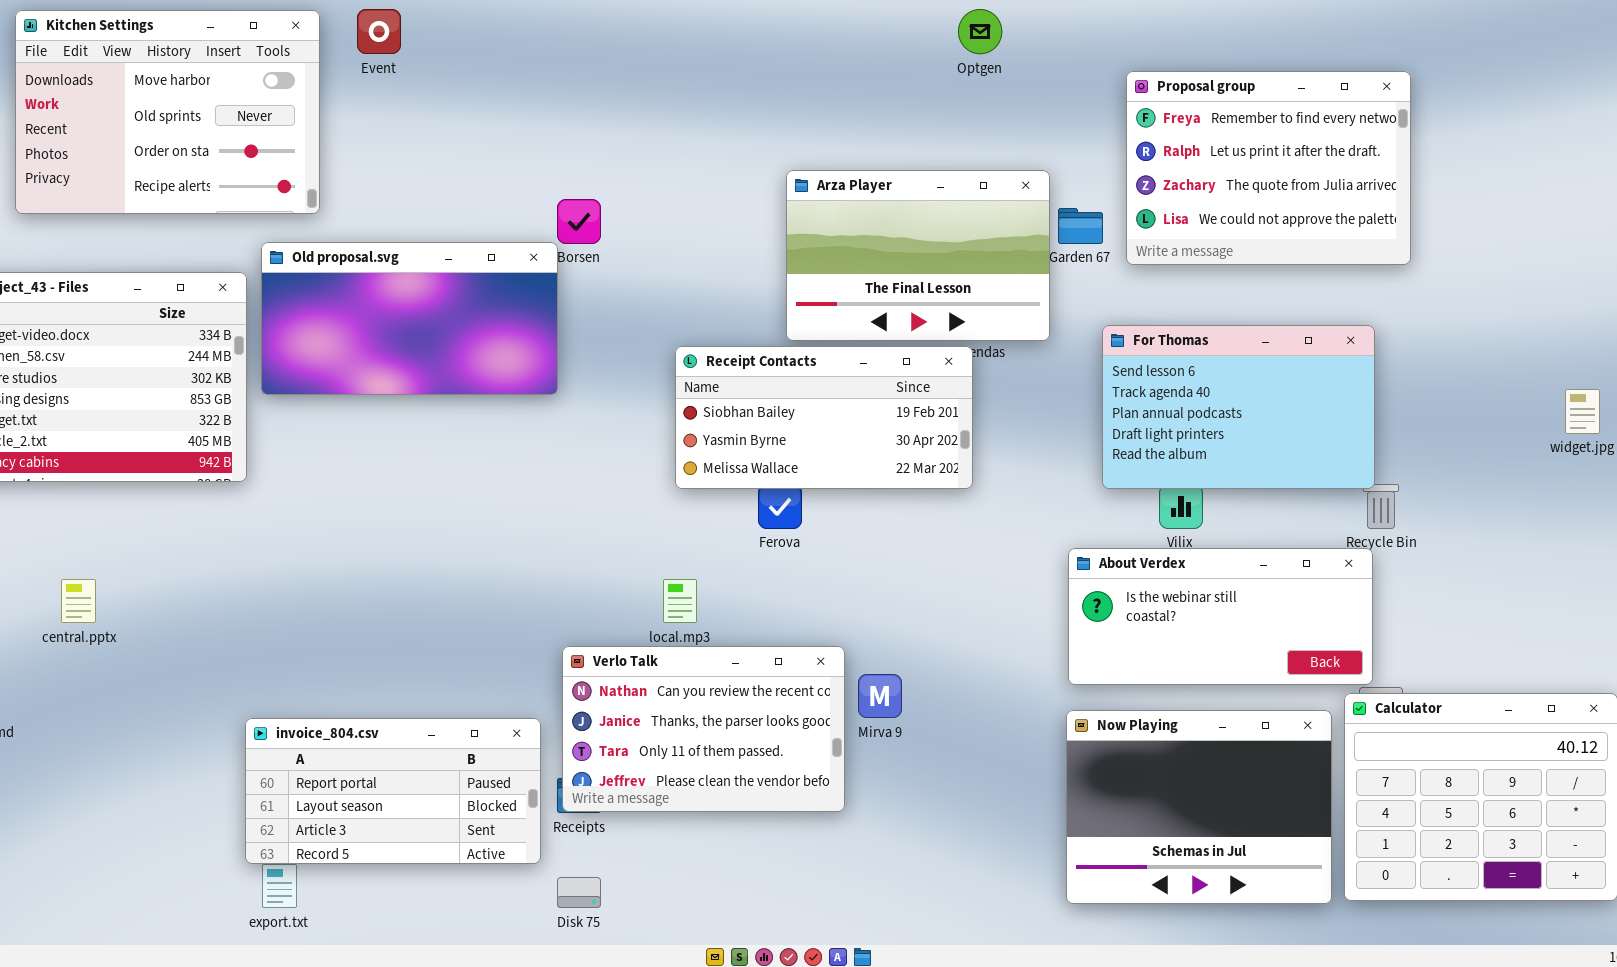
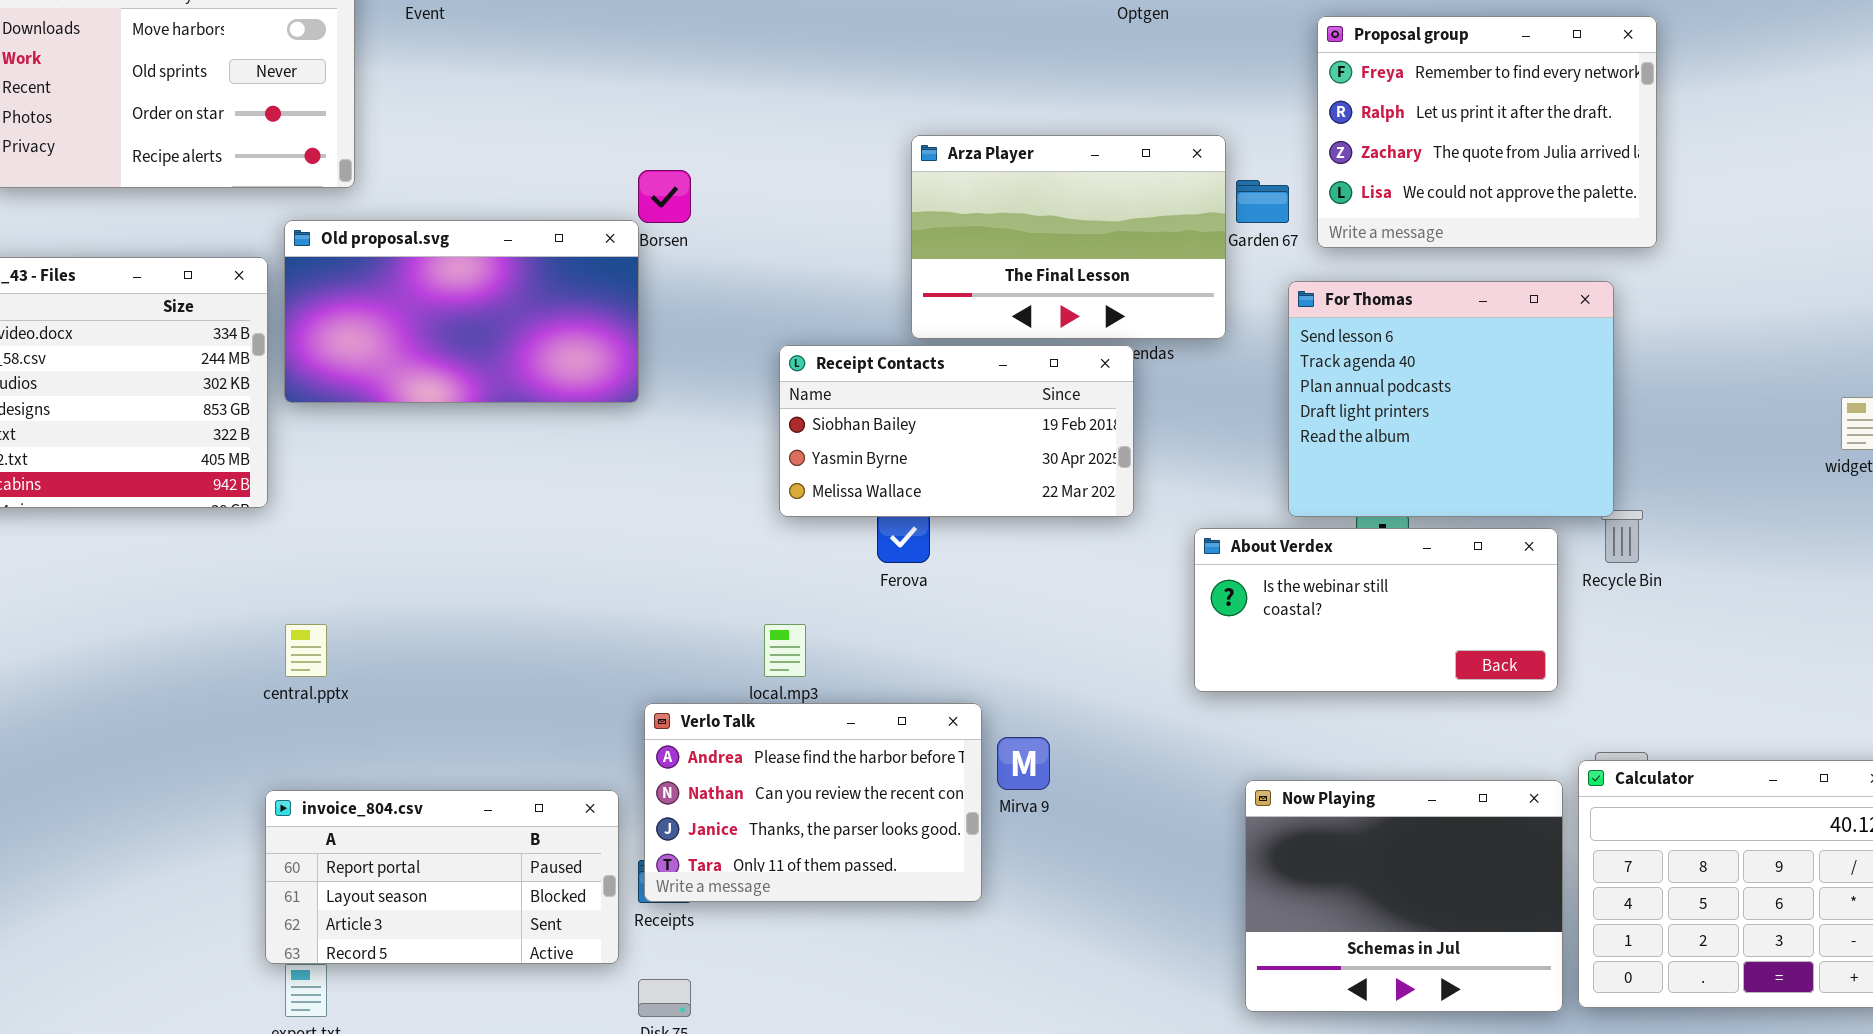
For Thomas: [1102,325,1375,489] -> [1288,281,1614,517], resized
About Verdex: [1068,548,1373,685] -> [1194,528,1558,692], moved
central.pptx: [61,579,96,623] -> [285,624,327,677], moved
Verlo Talk: [562,646,845,812] -> [644,703,982,902], scrolled up 1 row

